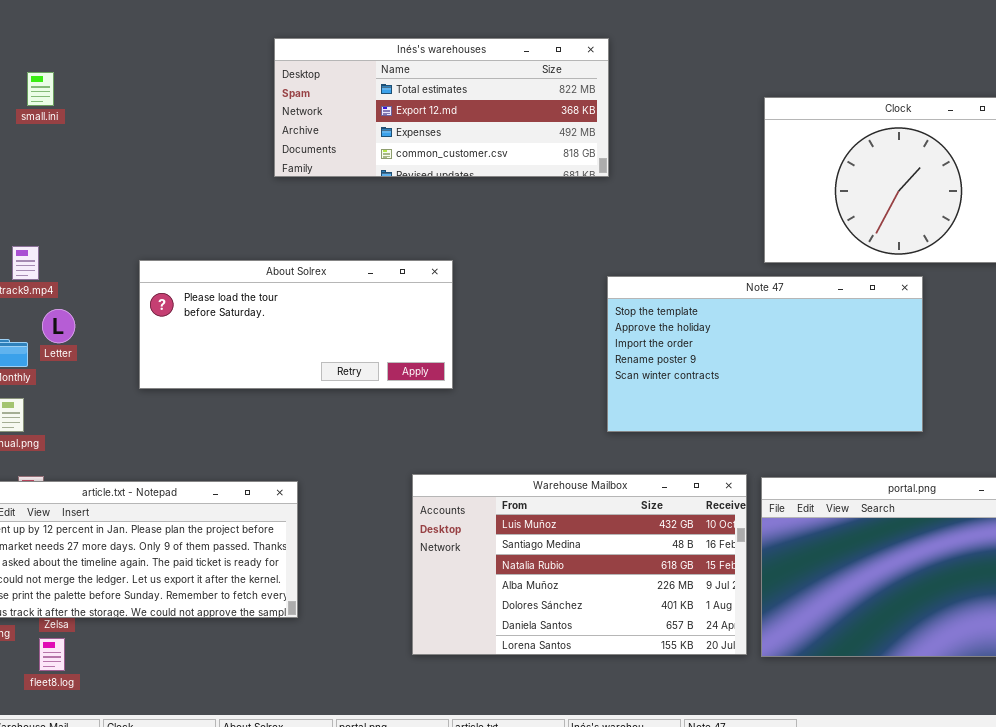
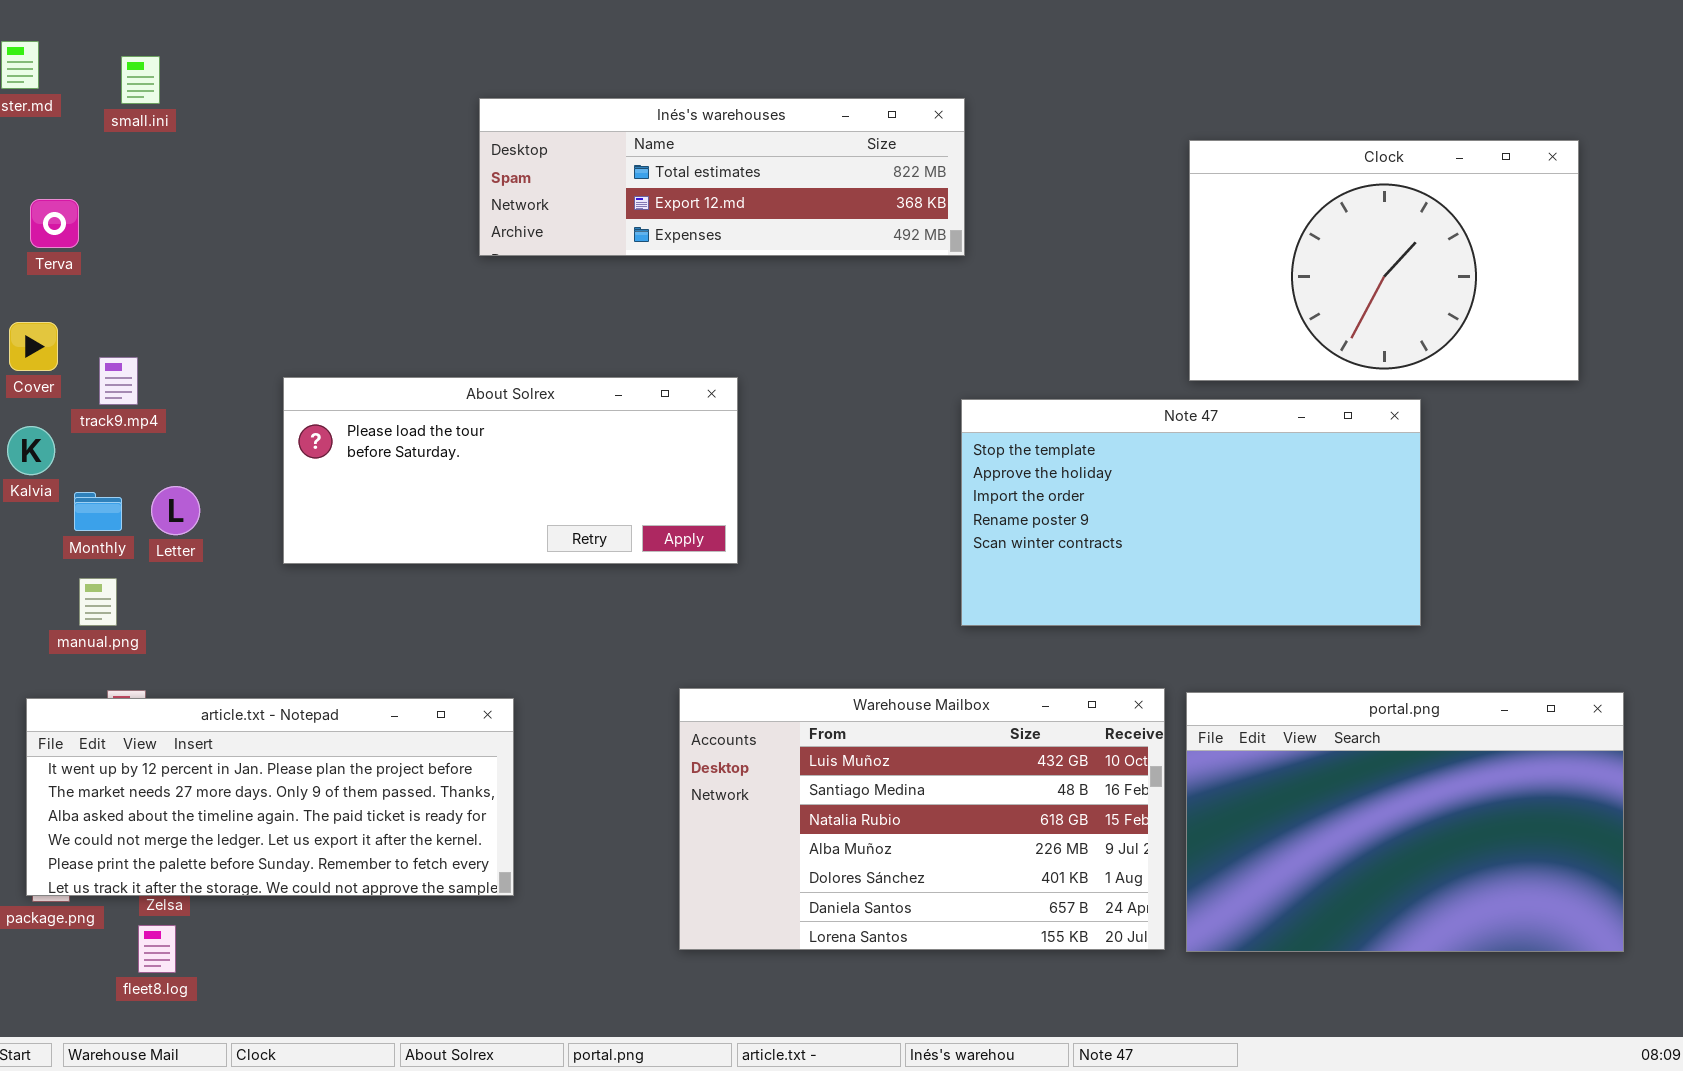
Inés's warehouses: [274,38,609,177] -> [479,98,965,256], resized
small.ini: [27,72,54,106] -> [121,56,160,104], moved
Letter: [42,309,75,343] -> [151,486,200,535], moved

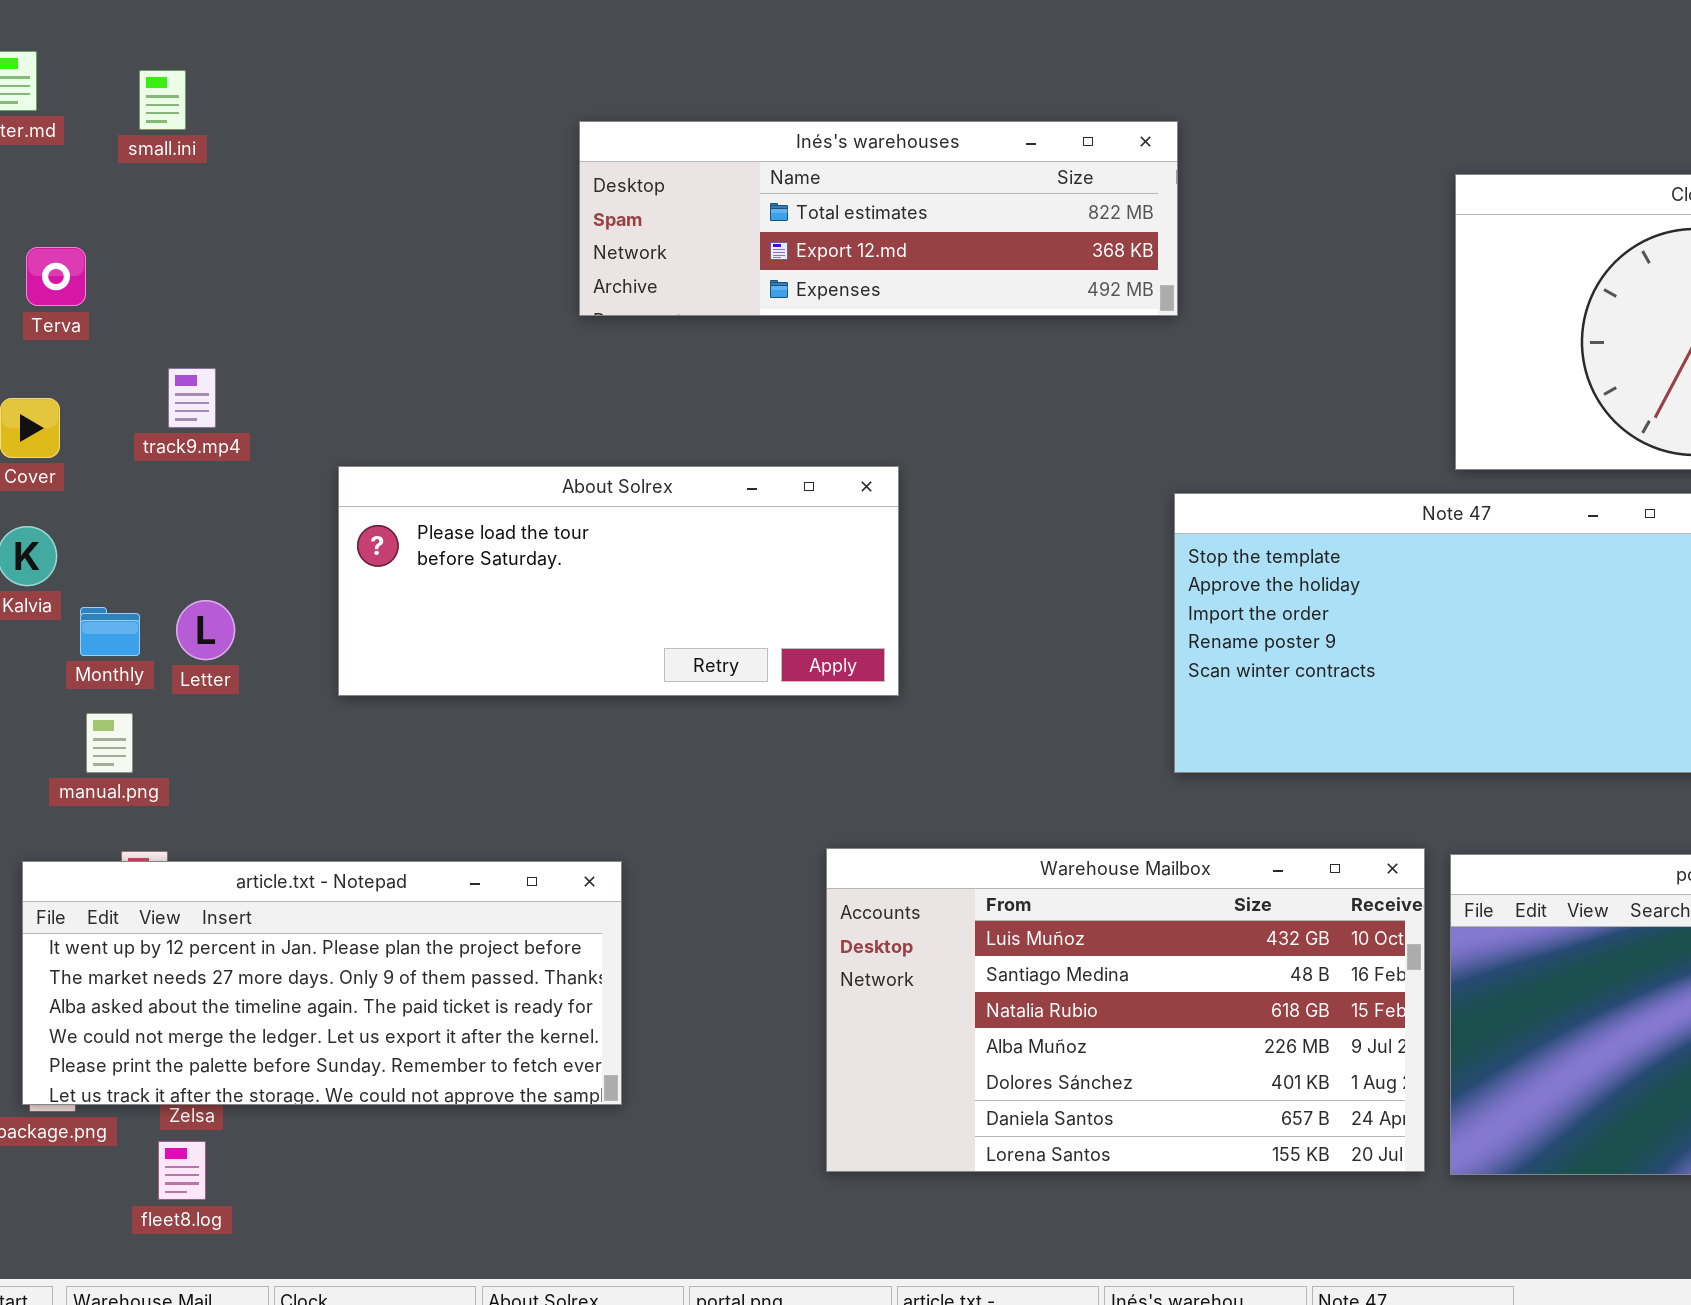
track9.mp4: [99,357,138,405] -> [168,368,216,428], moved

